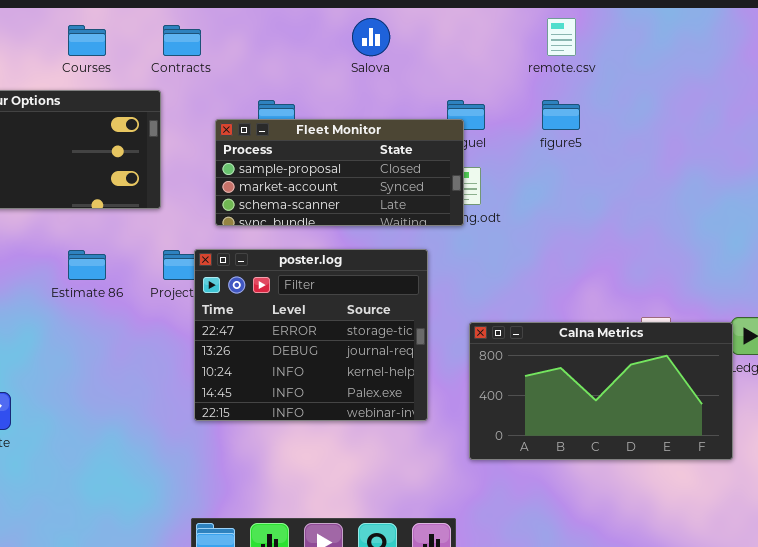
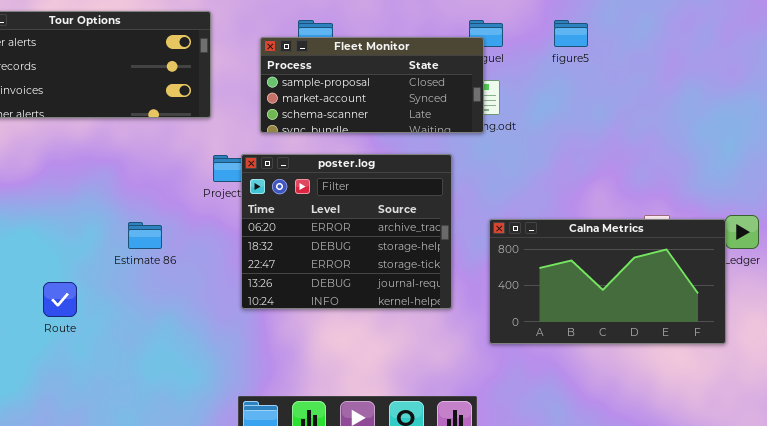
poster.log: [194,249,428,421] -> [241,154,452,309], scrolled up 2 rows
Estimate 86: [68,250,106,280] -> [128,222,162,249], moved

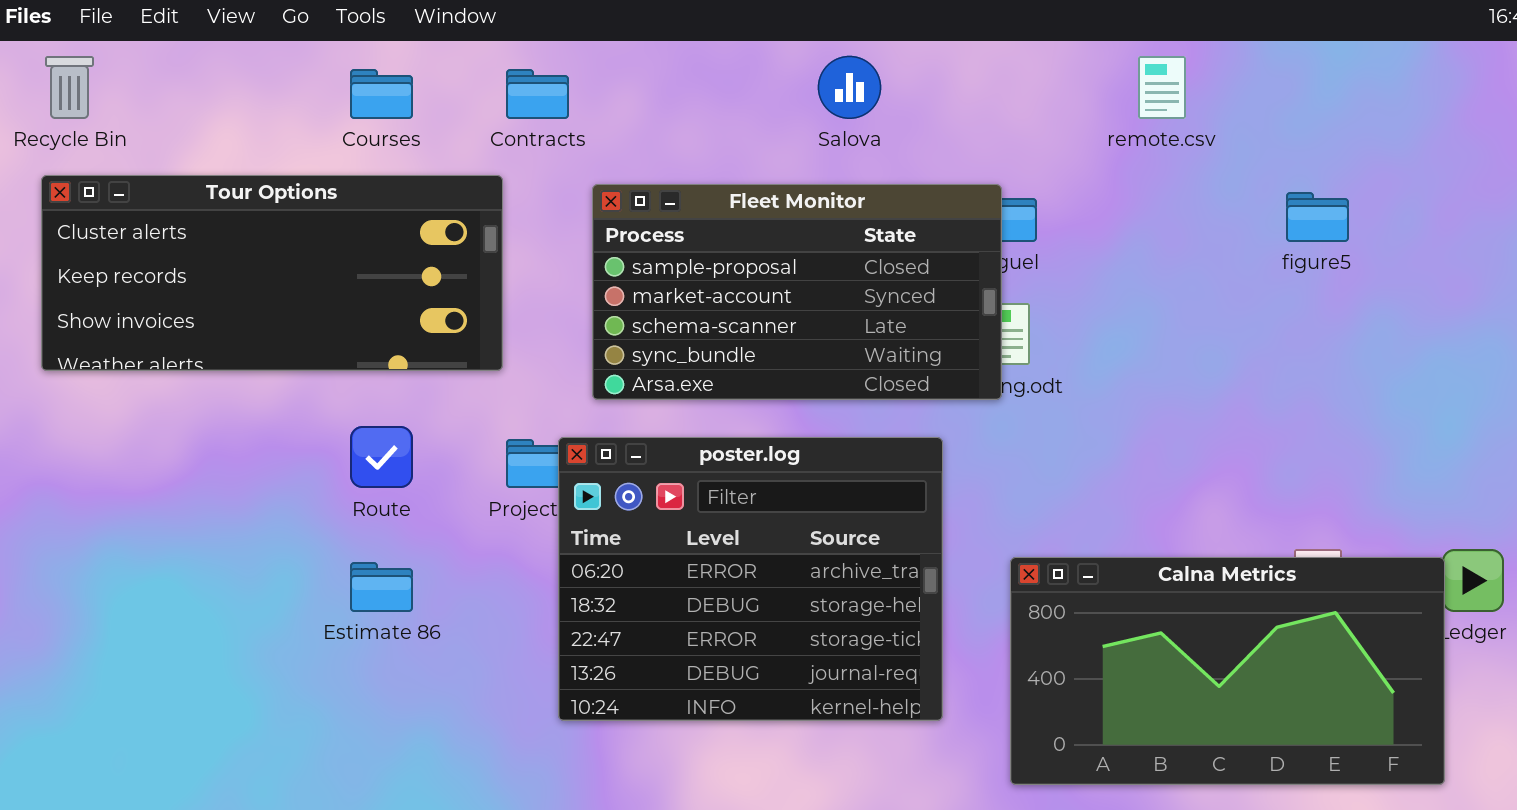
figure5: [554,20,588,47] -> [1286,192,1349,242], moved
Fleet Monitor: [260,37,484,133] -> [592,184,1002,400], resized
Route: [43,282,77,317] -> [350,426,413,488], moved

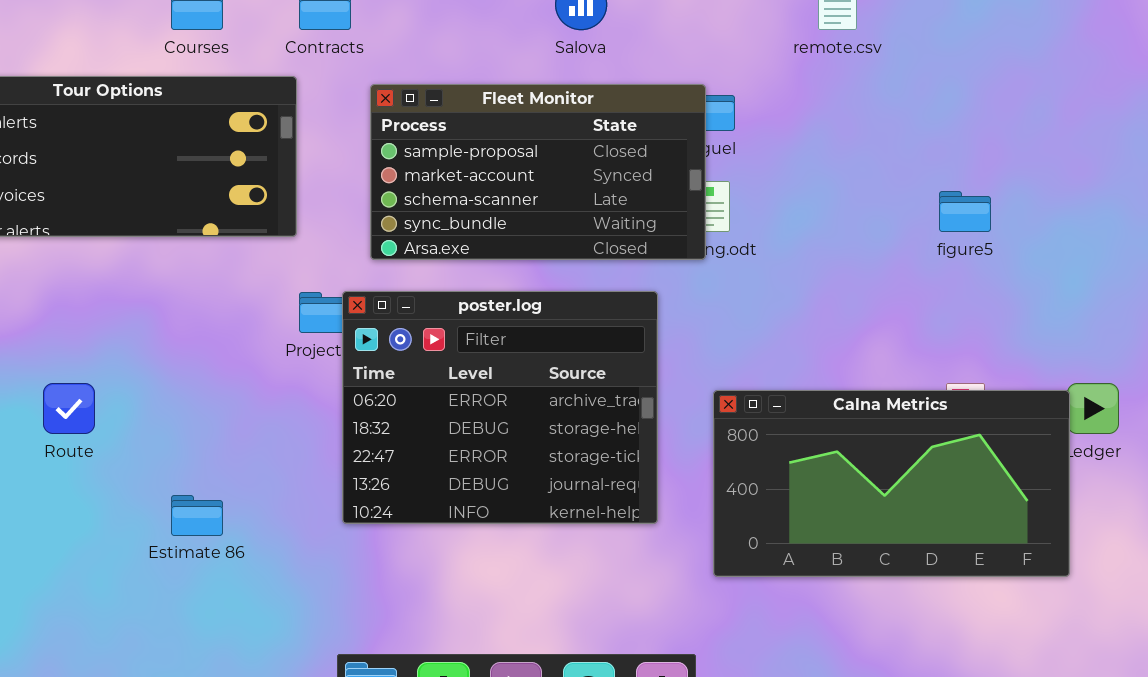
figure5: [1286,192,1349,242] -> [939,191,991,232], moved
Route: [350,426,413,488] -> [43,383,95,434], moved
Estimate 86: [350,562,413,612] -> [171,495,223,536], moved

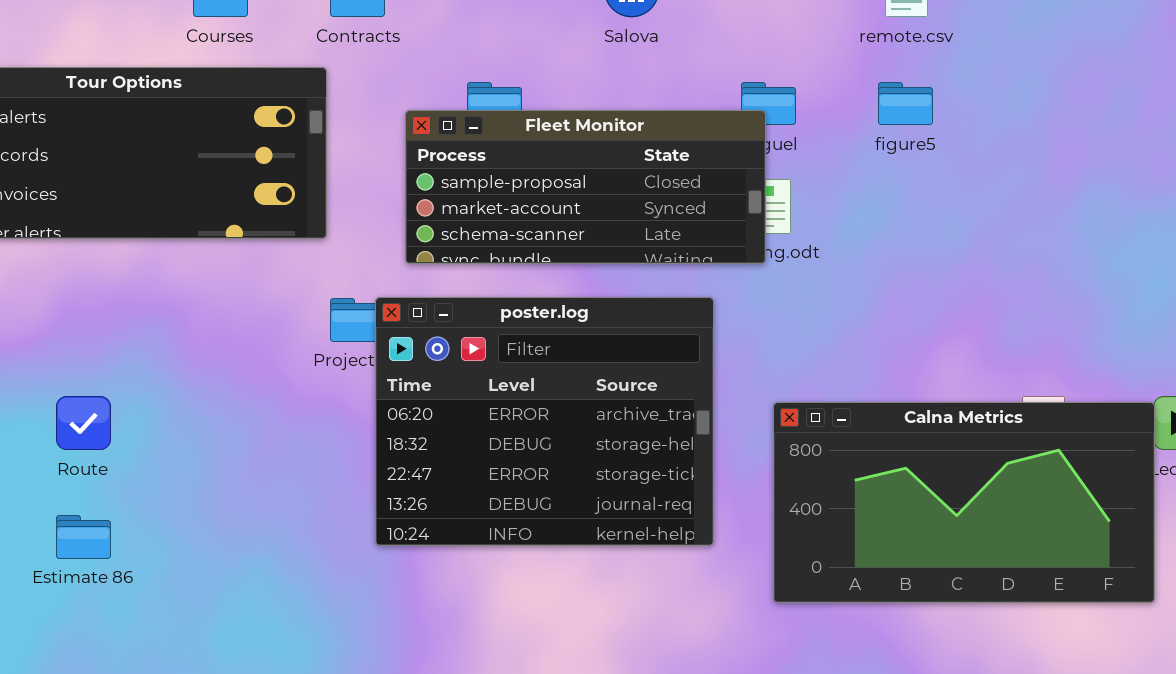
Fleet Monitor: [370,84,706,260] -> [405,110,766,264], resized
figure5: [939,191,991,232] -> [878,82,933,125], moved
Estimate 86: [171,495,223,536] -> [56,515,111,559], moved

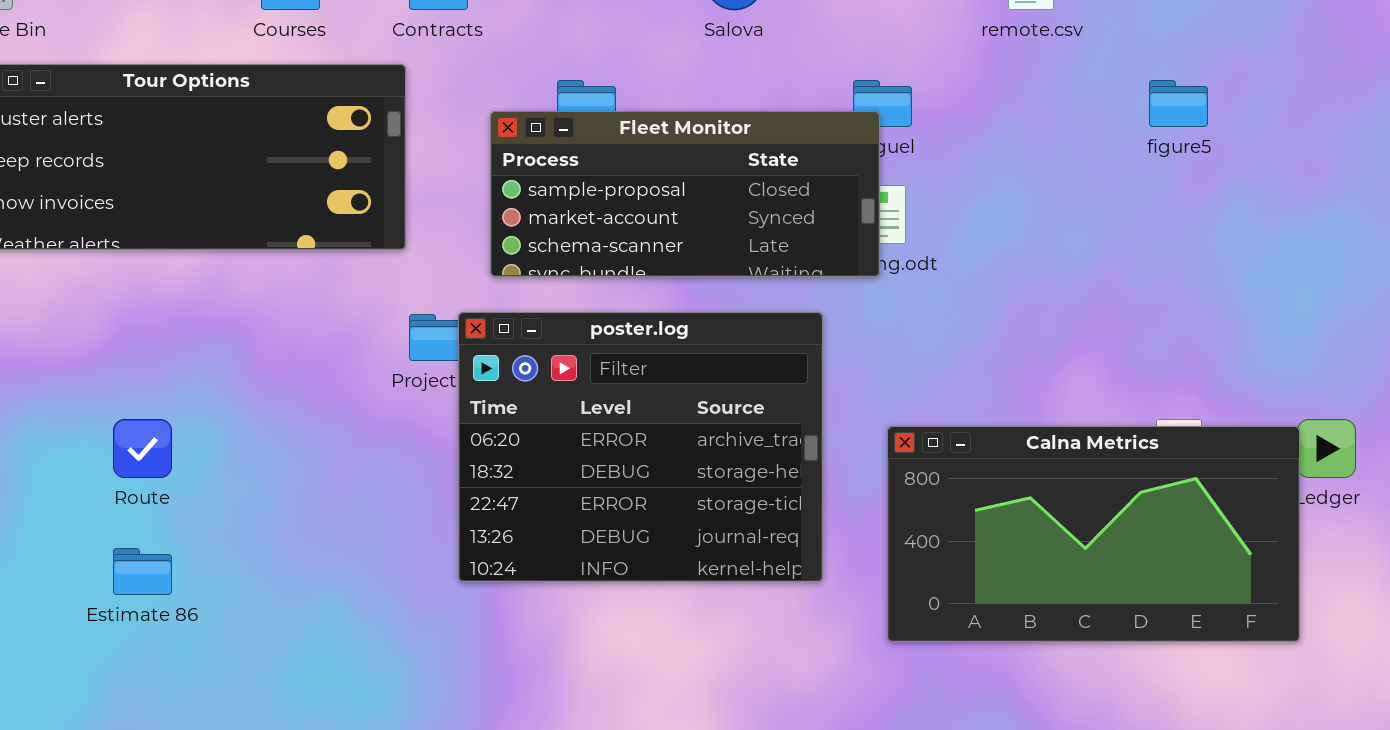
figure5: [878,82,933,125] -> [1149,80,1208,127], moved

